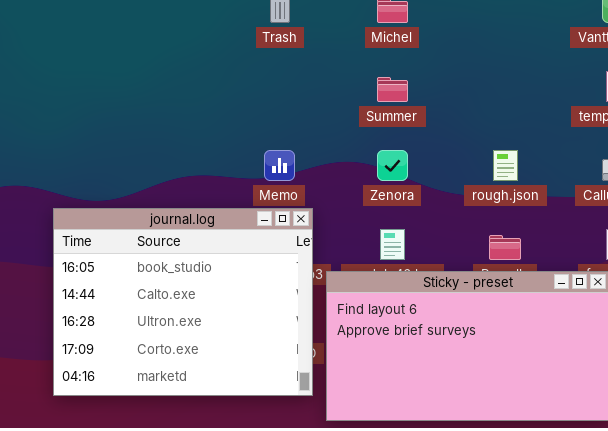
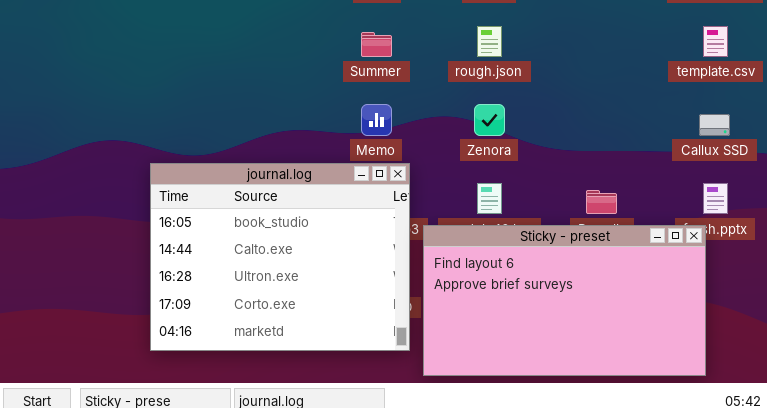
Summer: [377,77,408,102] -> [361,32,392,57], moved
rough.json: [493,150,518,181] -> [477,26,502,57], moved

